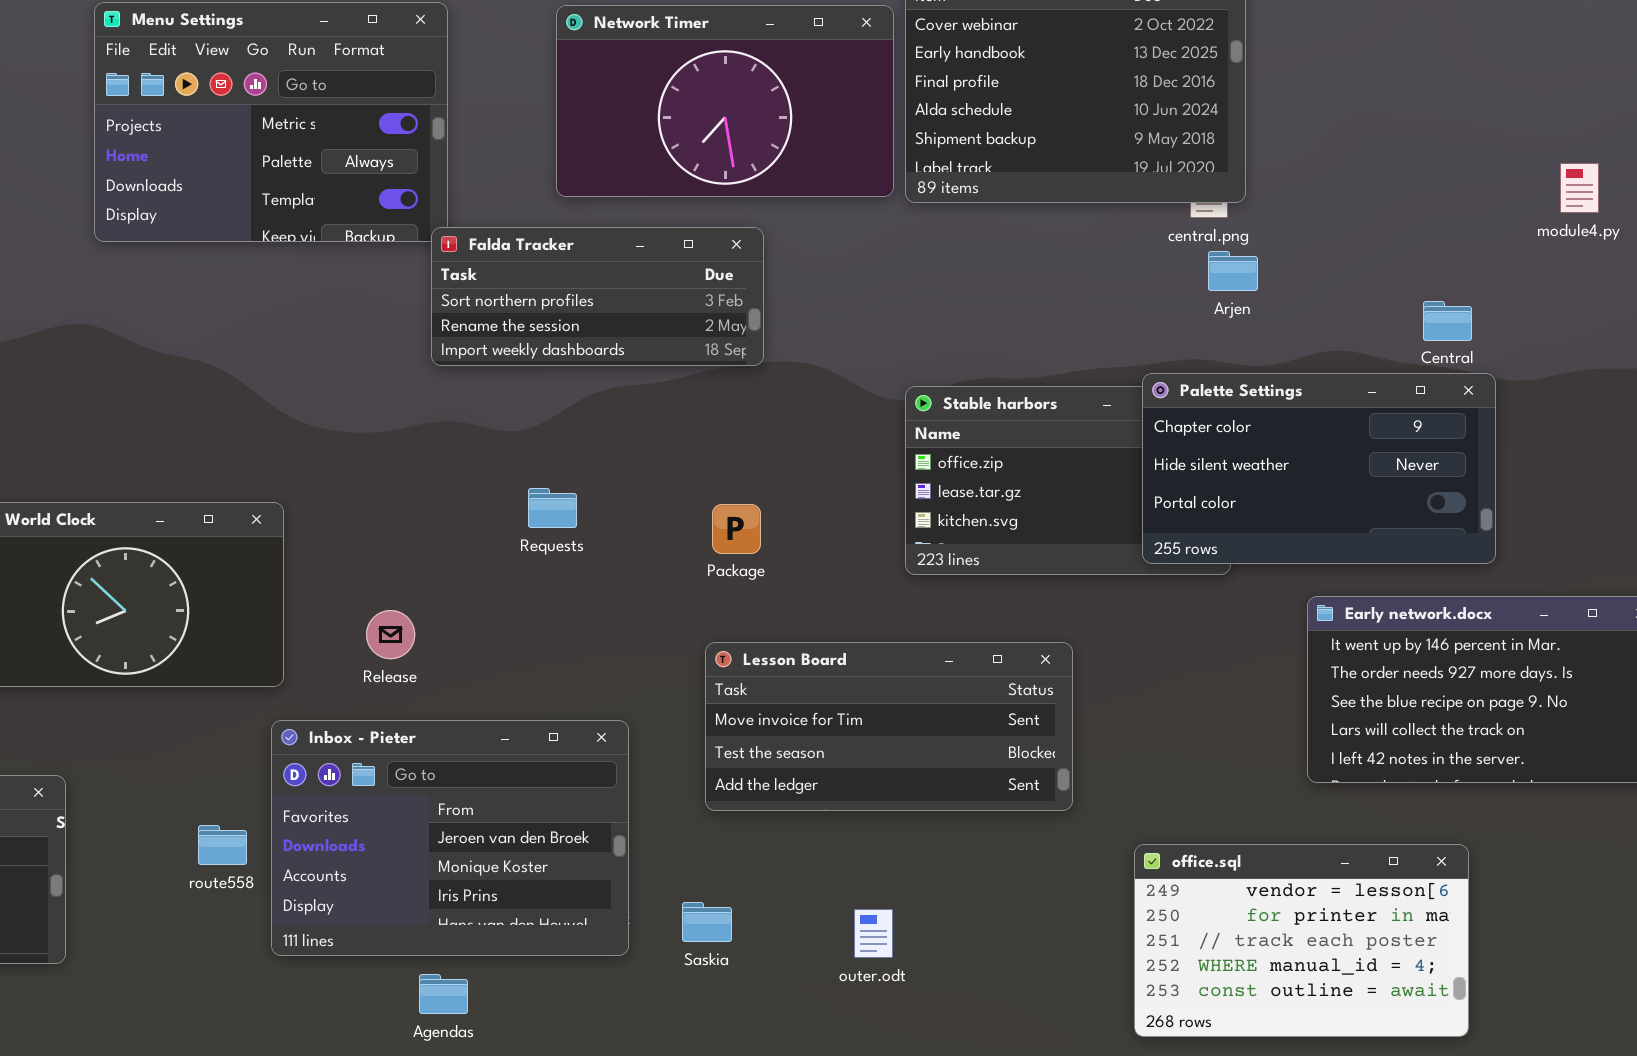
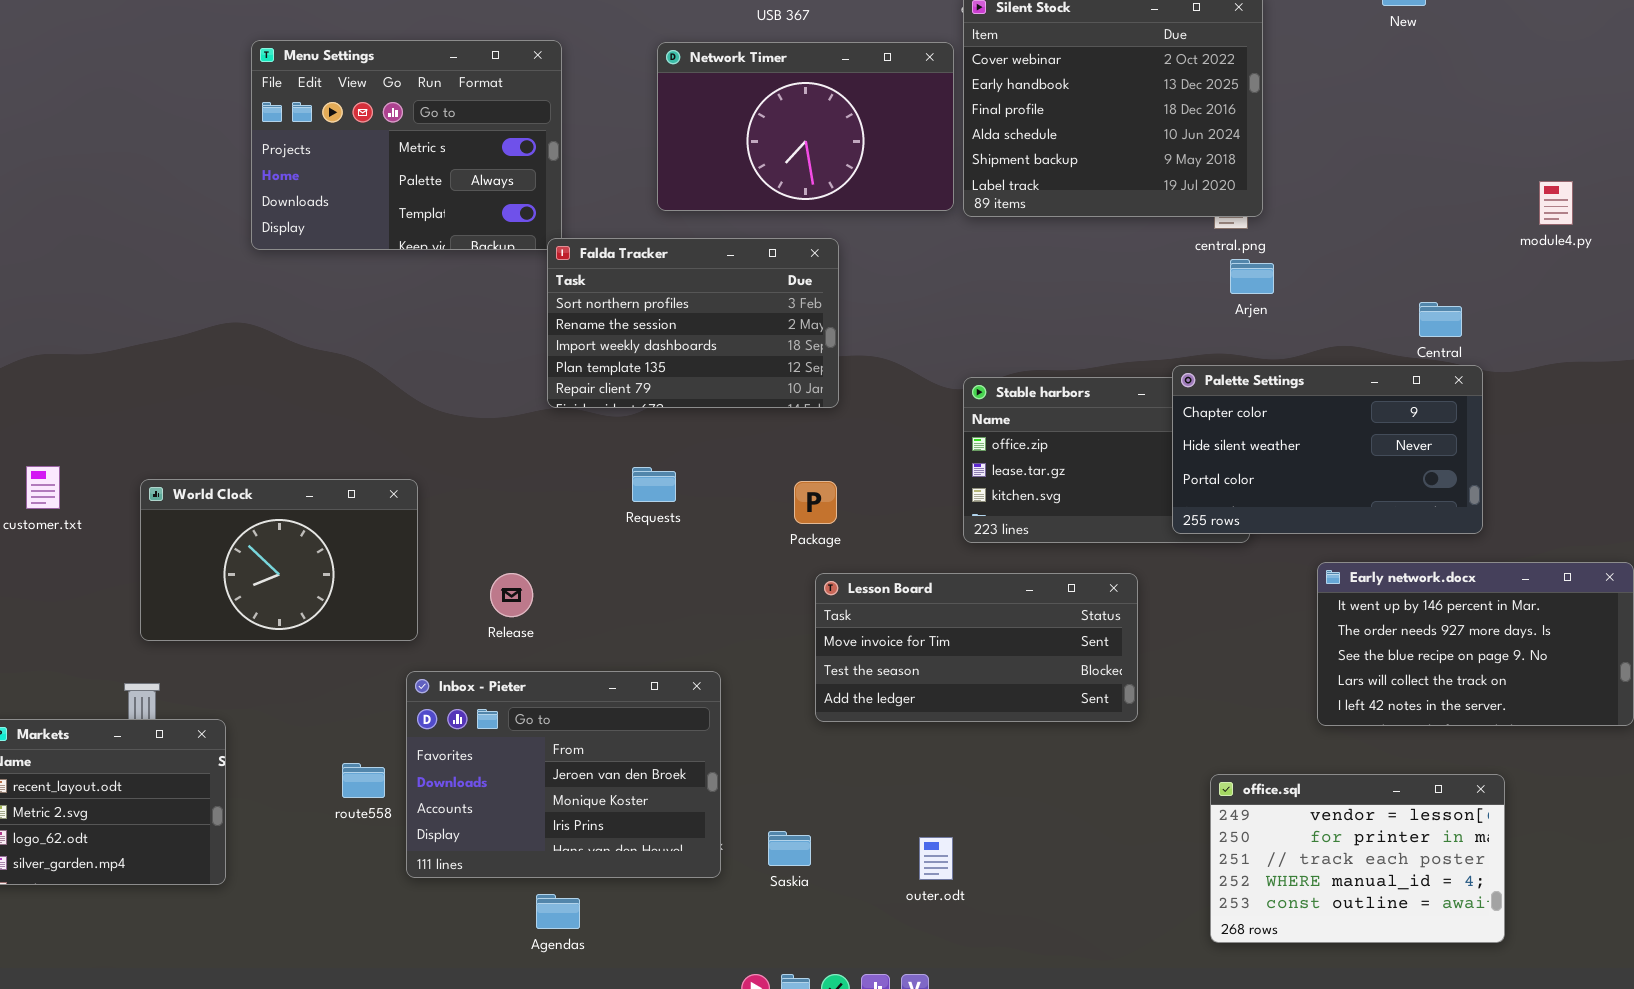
Falda Tracker: [431,227,764,366] -> [547,238,839,408], resized
Lesson Board: [705,642,1073,811] -> [815,573,1138,722], moved
office.sql: [1134,844,1469,1037] -> [1210,774,1505,943], moved

